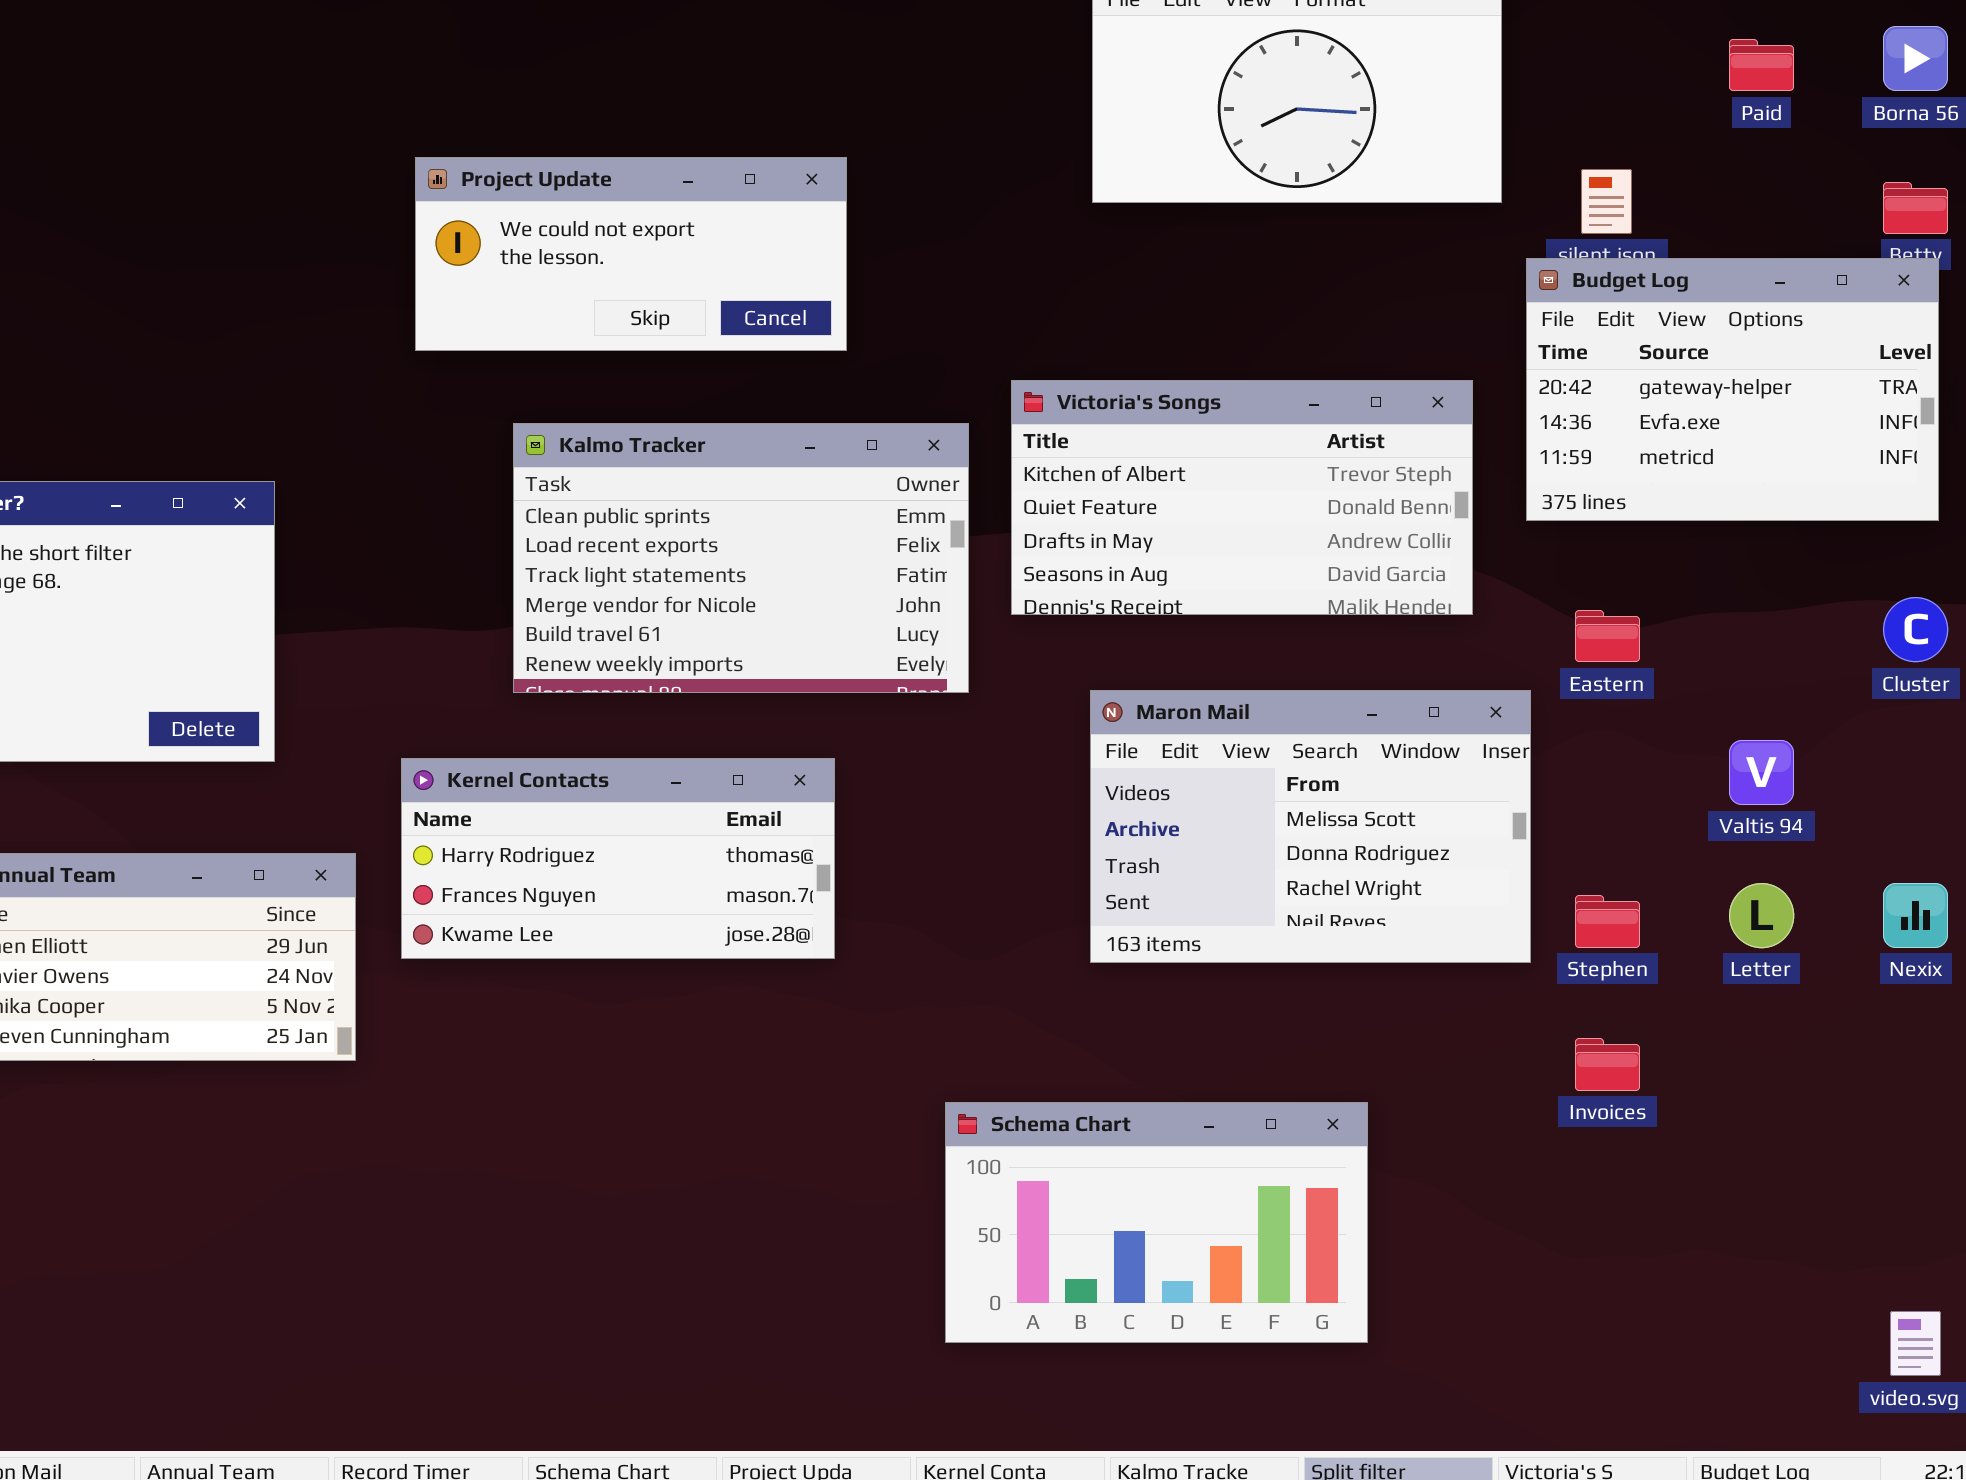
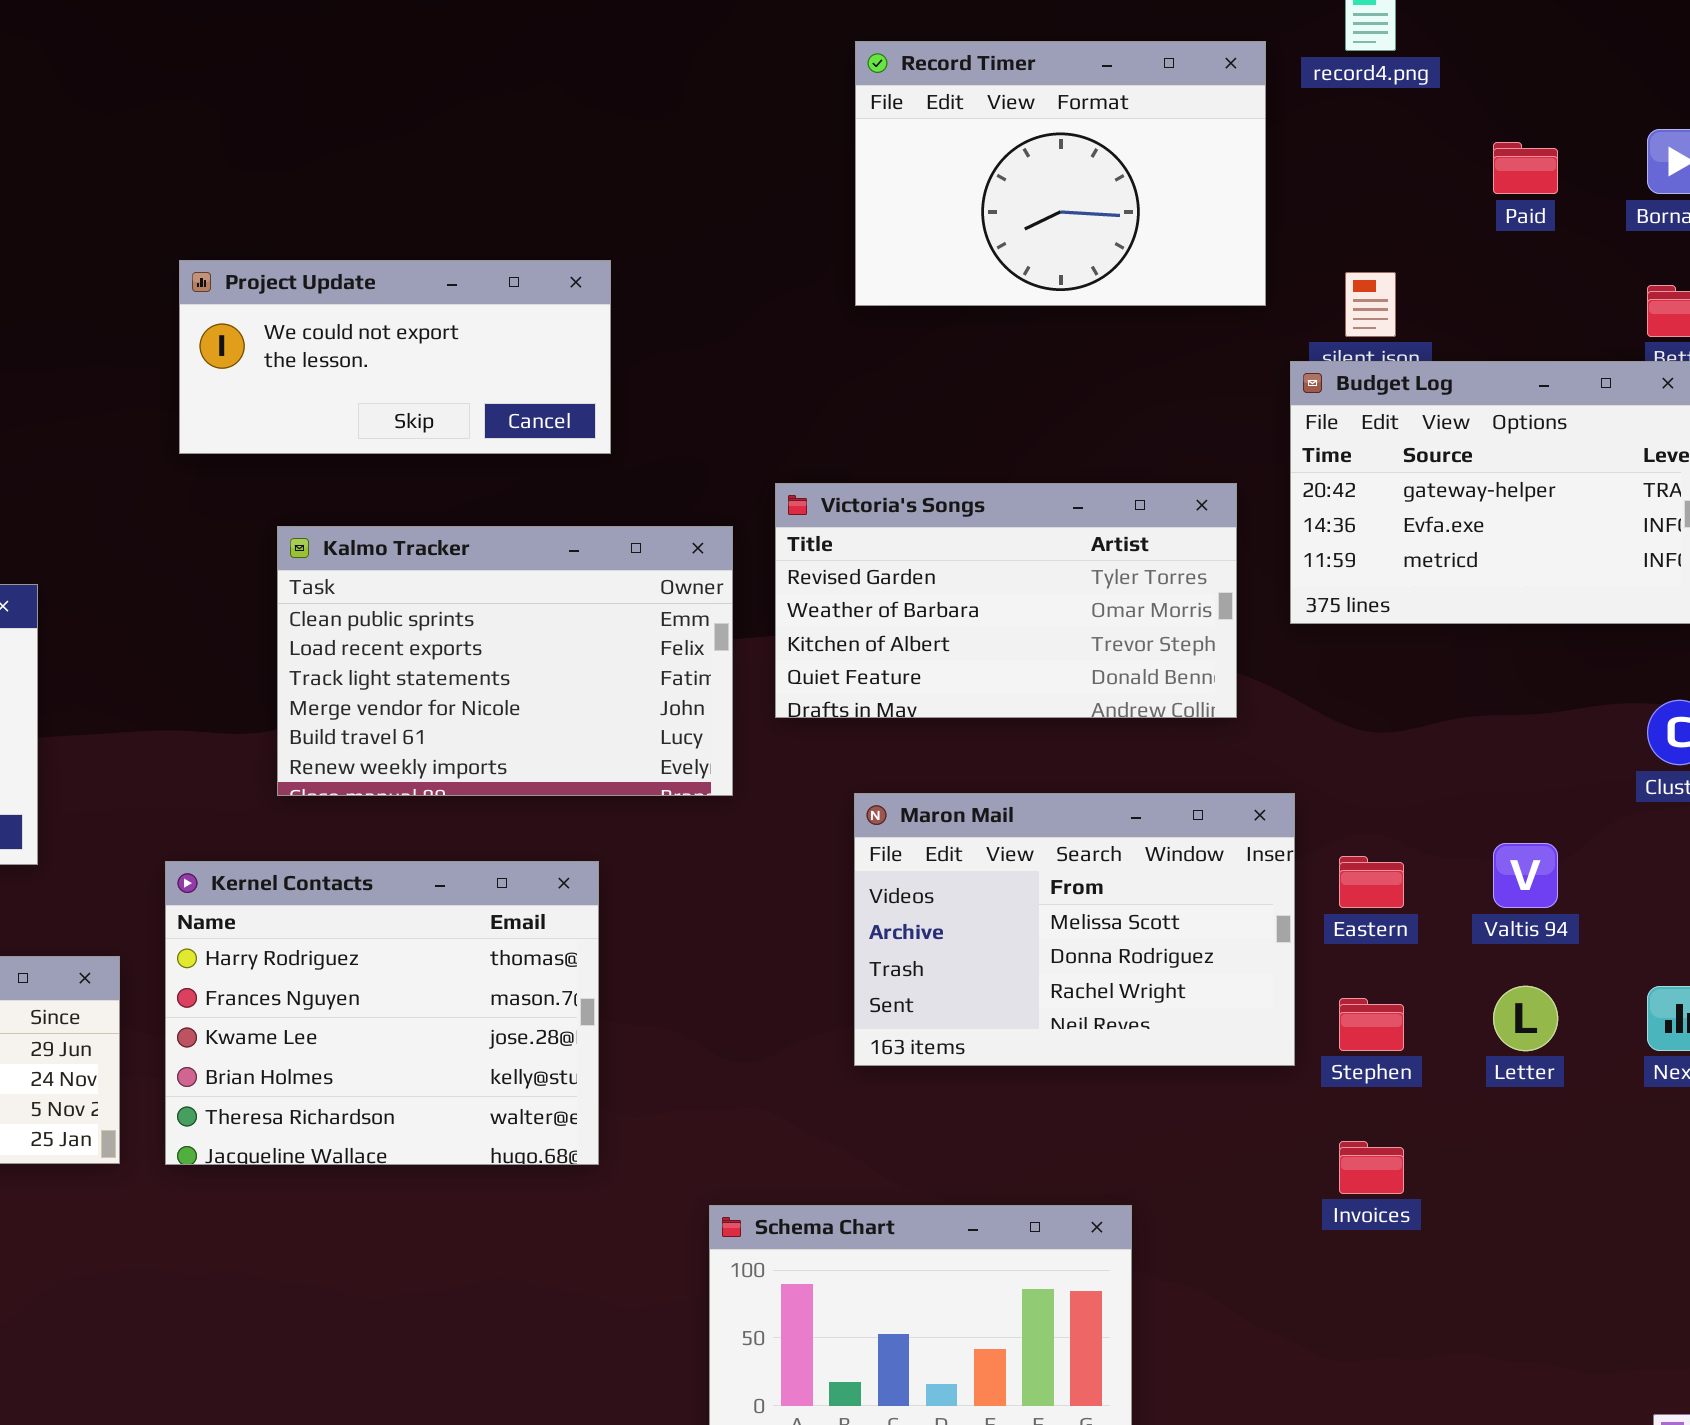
Victoria's Songs: [1011,380,1473,615] -> [775,483,1237,718], scrolled up 2 rows
Eastern: [1575,610,1640,662] -> [1339,856,1404,908], moved
Kernel Contacts: [401,758,835,959] -> [165,861,599,1165], resized

